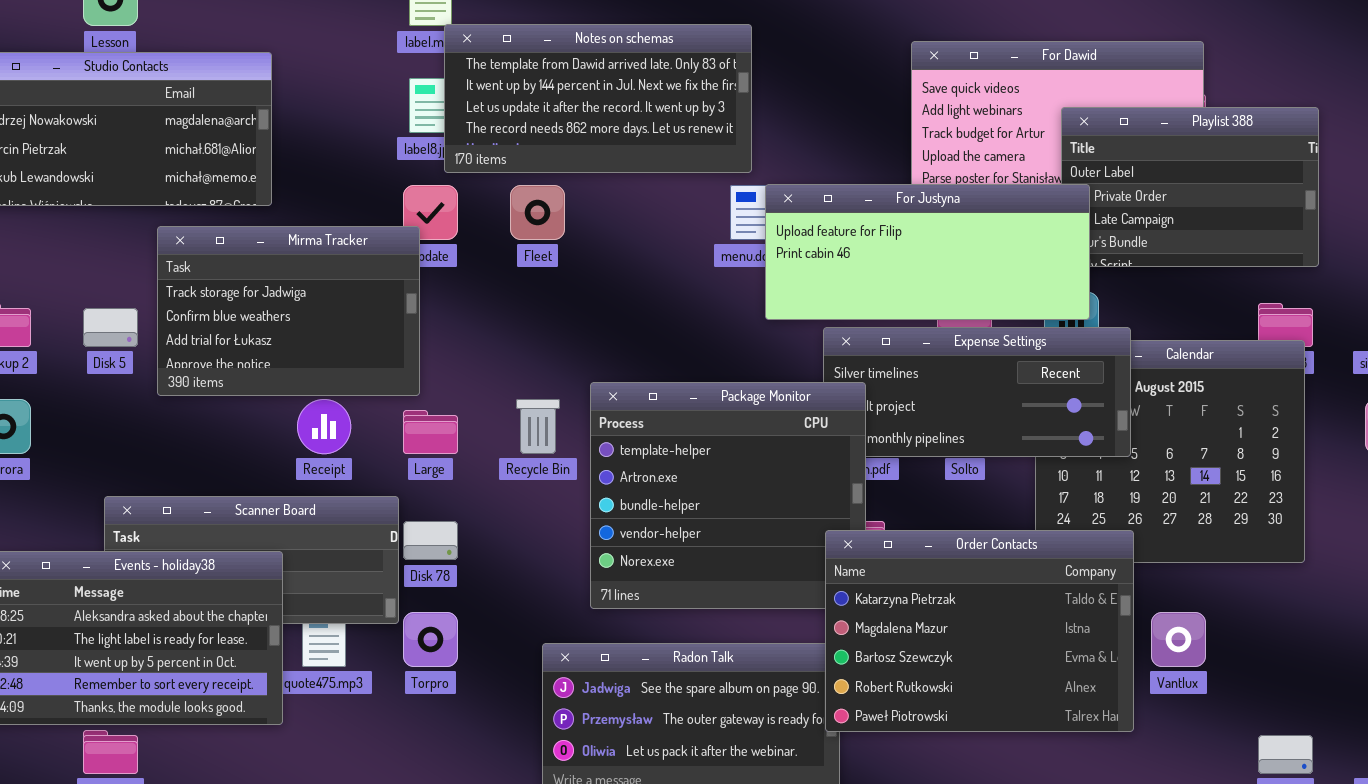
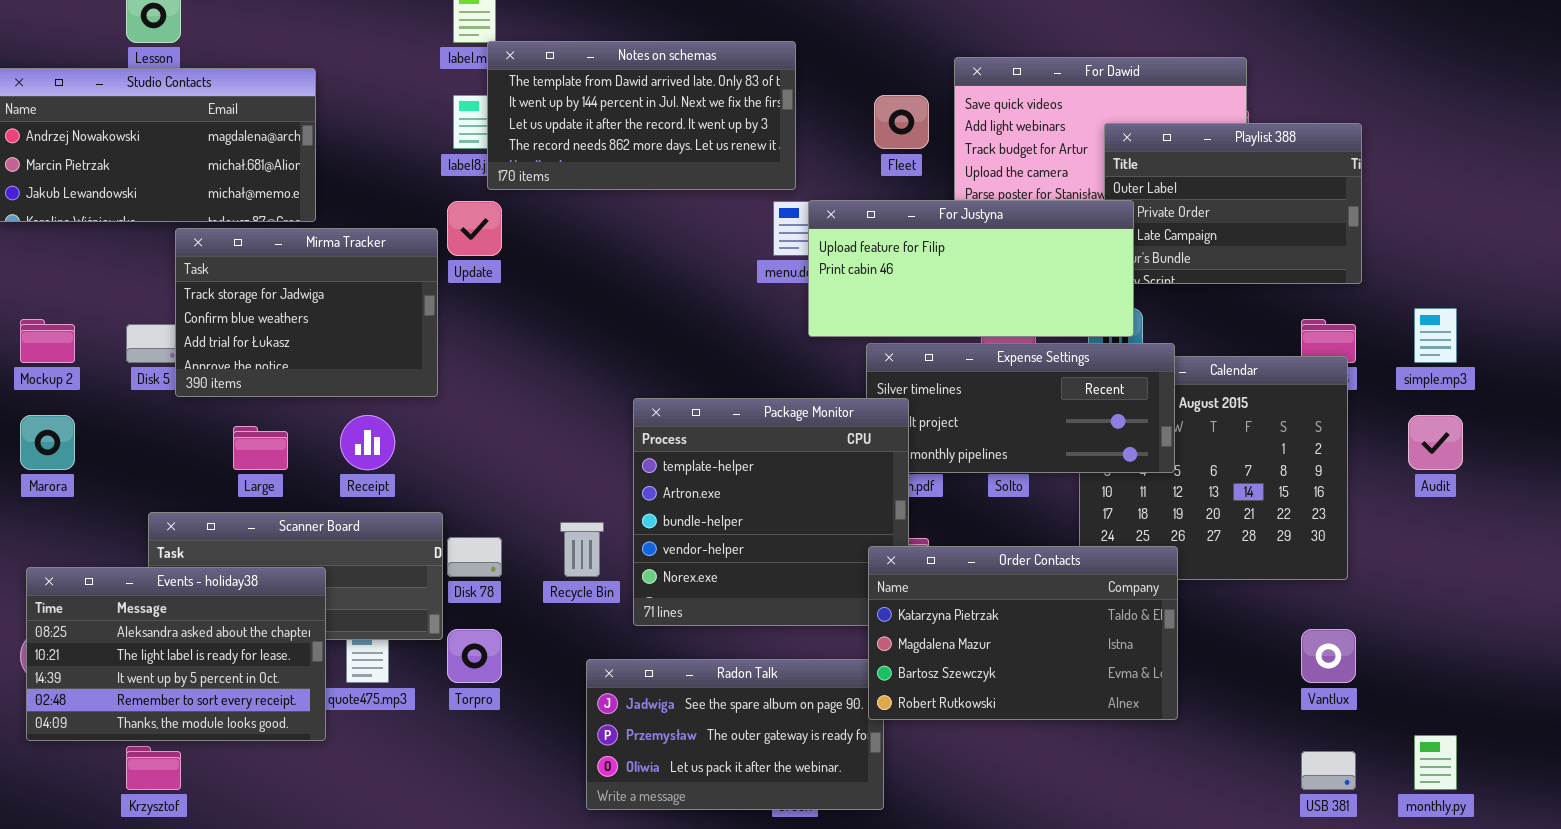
Fleet: [510,185,565,240] -> [874,95,929,149], moved
Mirma Tracker: [157,226,420,396] -> [175,228,438,397], moved
Recycle Bin: [516,399,560,454] -> [560,522,604,577], moved
Large: [403,410,458,454] -> [233,426,288,470], moved
Order Contacts: [825,530,1134,732] -> [868,546,1178,720], resized
Vantlux: [1151,612,1206,667] -> [1301,629,1356,683], moved

